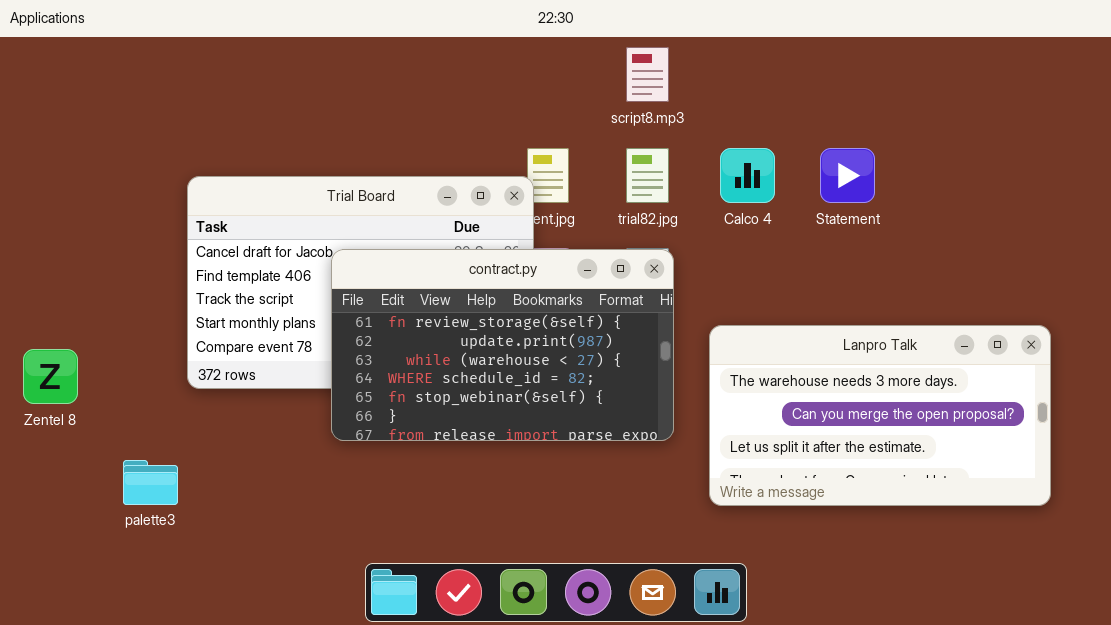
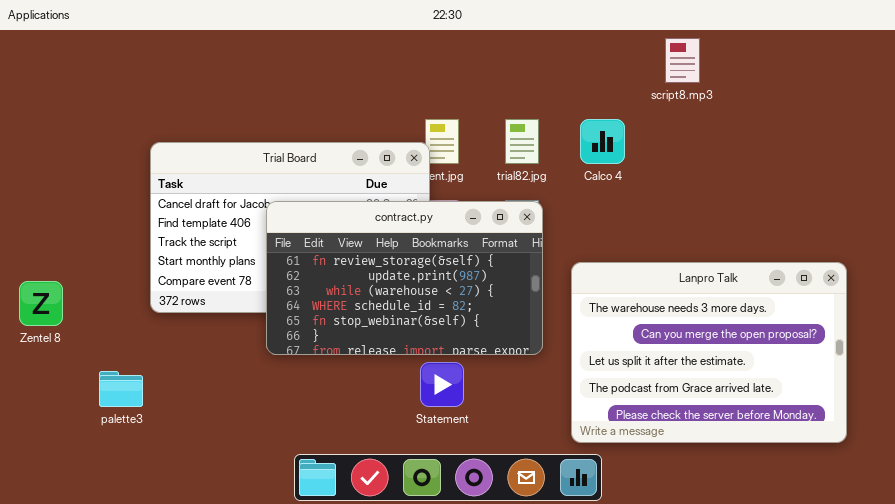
script8.mp3: [626,47,669,102] -> [665,38,700,83], moved
Statement: [820,148,875,203] -> [420,362,464,407], moved
Lanpro Talk: [709,325,1051,506] -> [571,262,847,443], resized

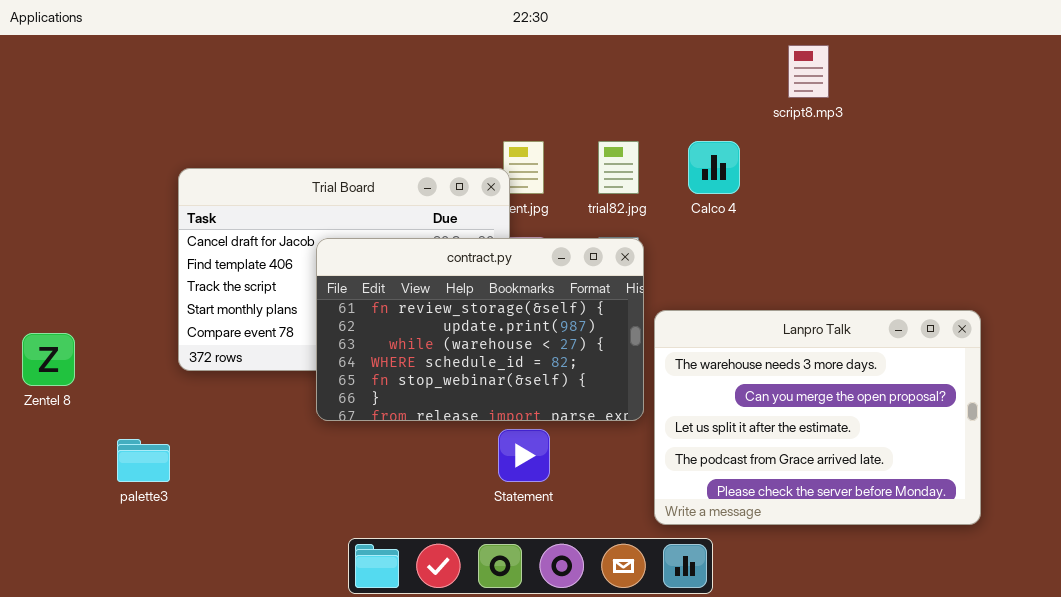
Lanpro Talk: [571,262,847,443] -> [654,310,981,525], moved

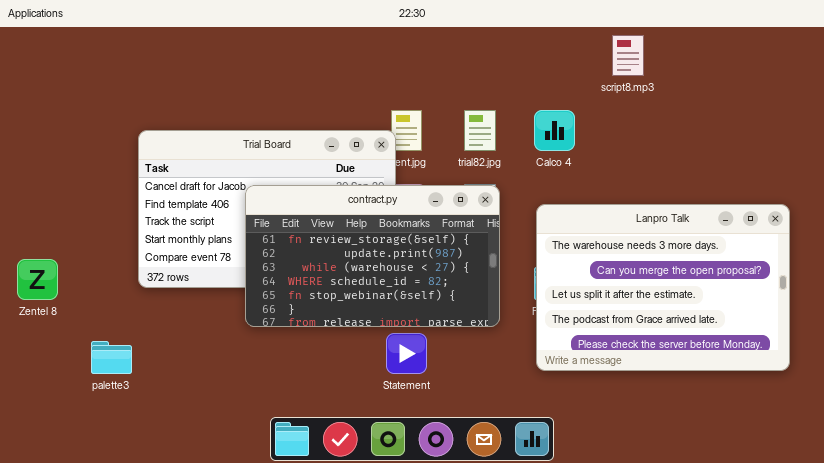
Lanpro Talk: [654,310,981,525] -> [536,204,790,371], moved

